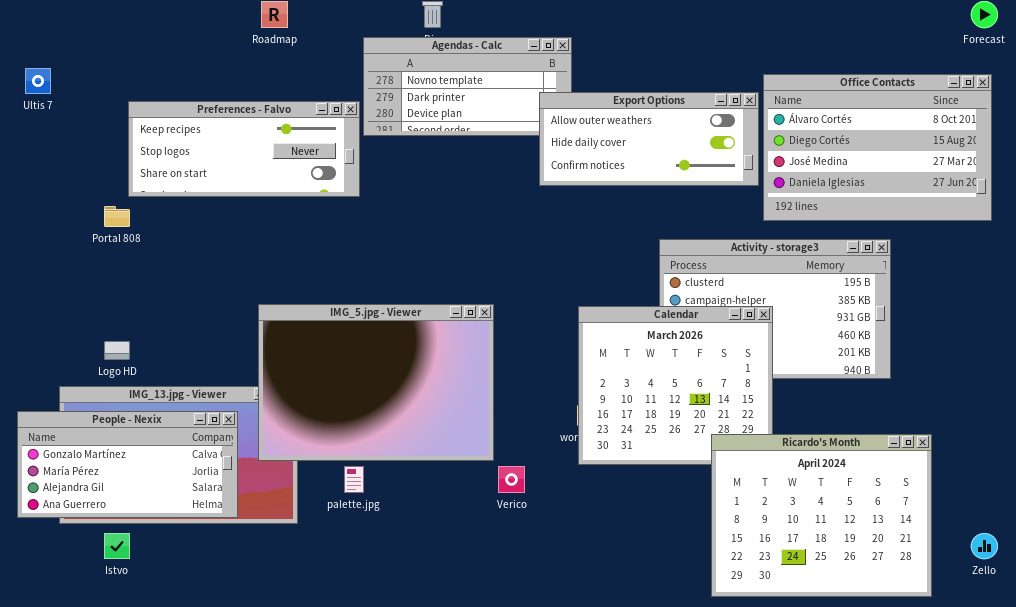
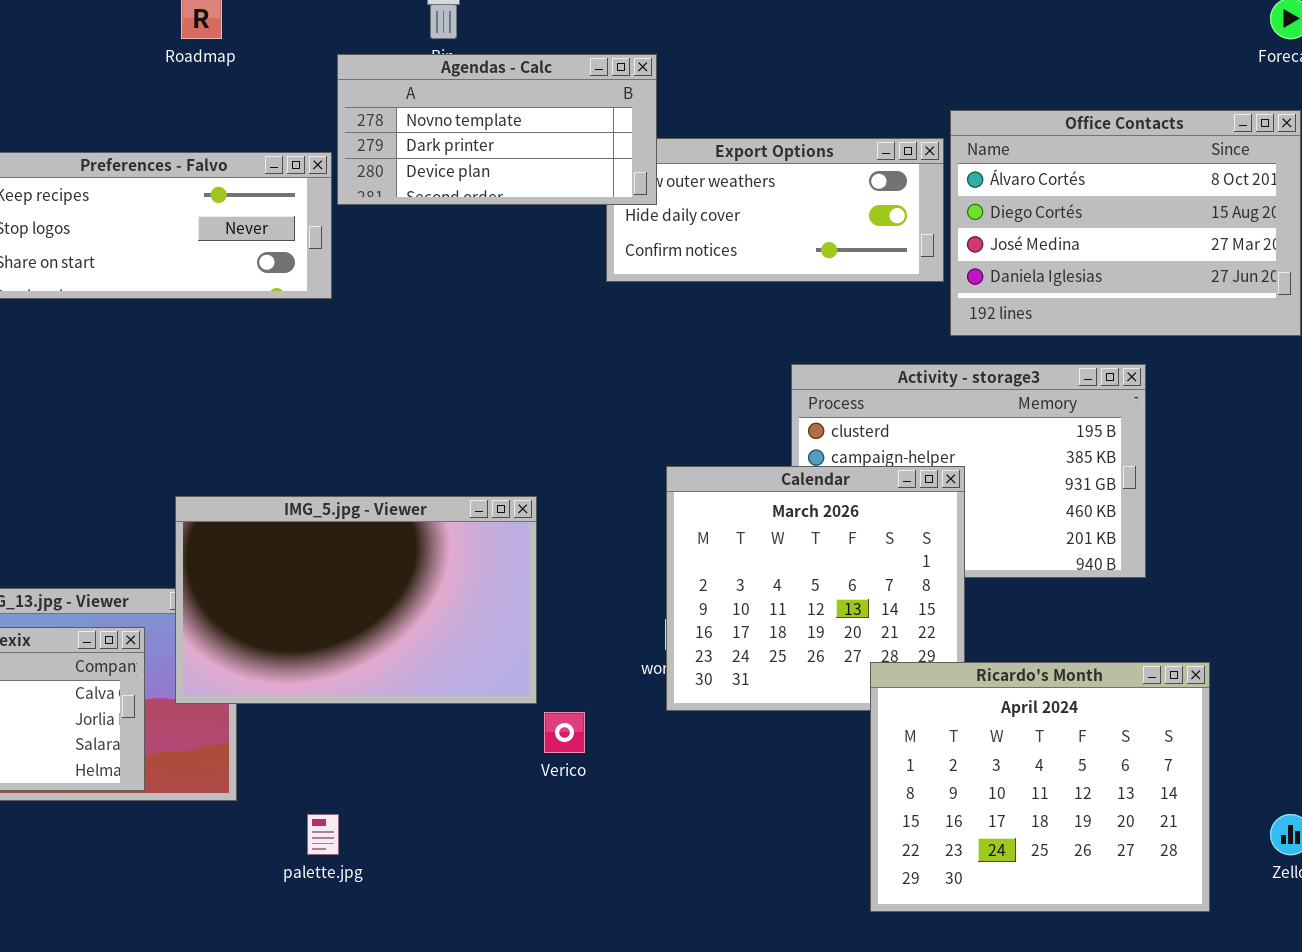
Agendas - Calc: [363,37,572,136] -> [337,54,657,205], raised
IMG_5.jpg - Viewer: [258,304,494,461] -> [175,496,537,704], resized
palette.jpg: [344,466,364,493] -> [307,814,339,855], moved

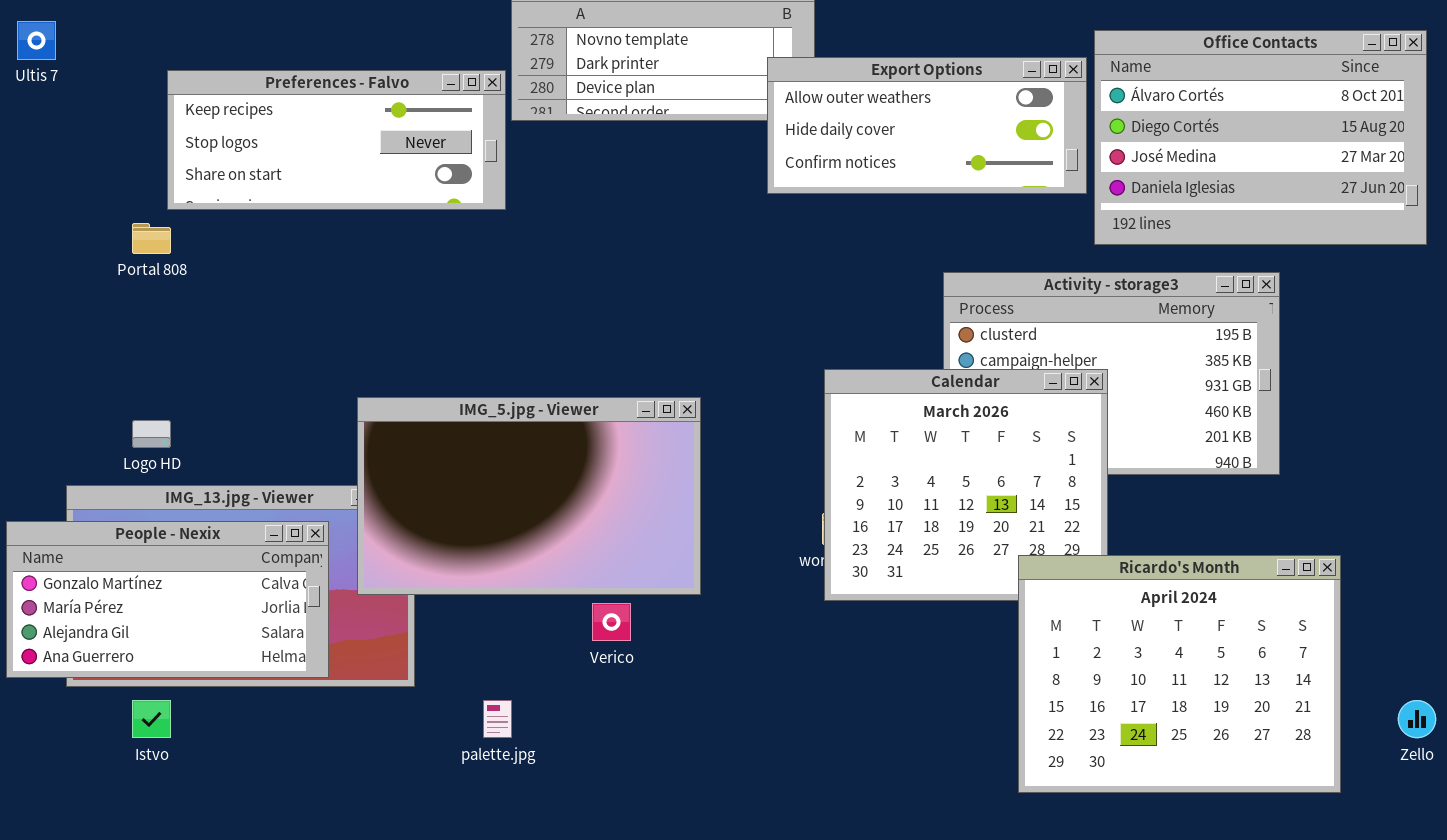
Export Options: [606,138,944,282] -> [767,57,1087,194], raised
Verico: [544,712,585,753] -> [592,603,631,641], moved

